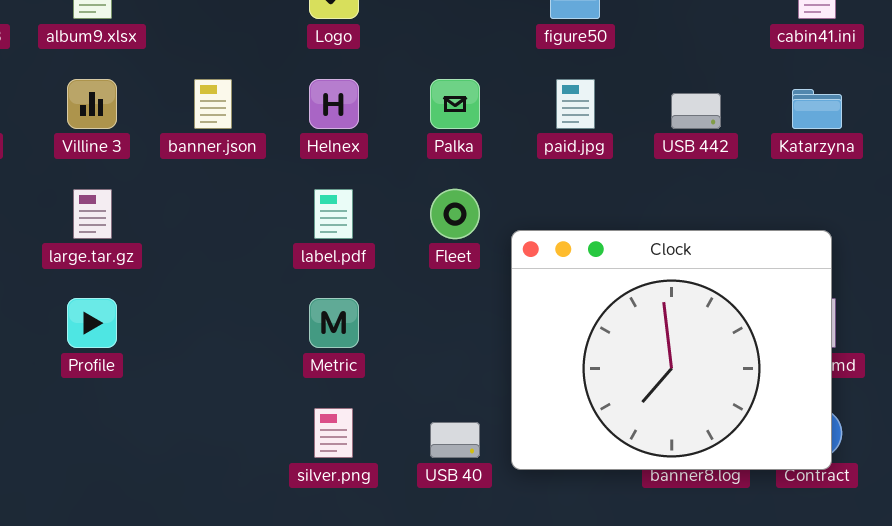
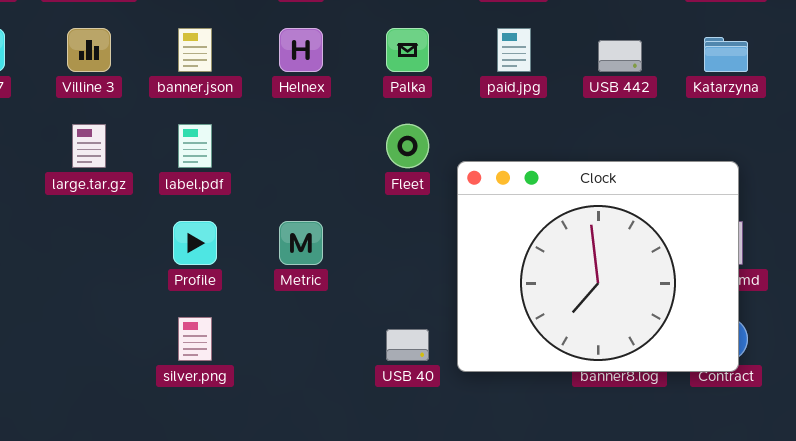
label.pdf: [314,189,353,239] -> [178,124,212,168], moved
Profile: [67,298,117,348] -> [173,221,217,265], moved
silver.png: [314,408,353,458] -> [178,317,212,361], moved

